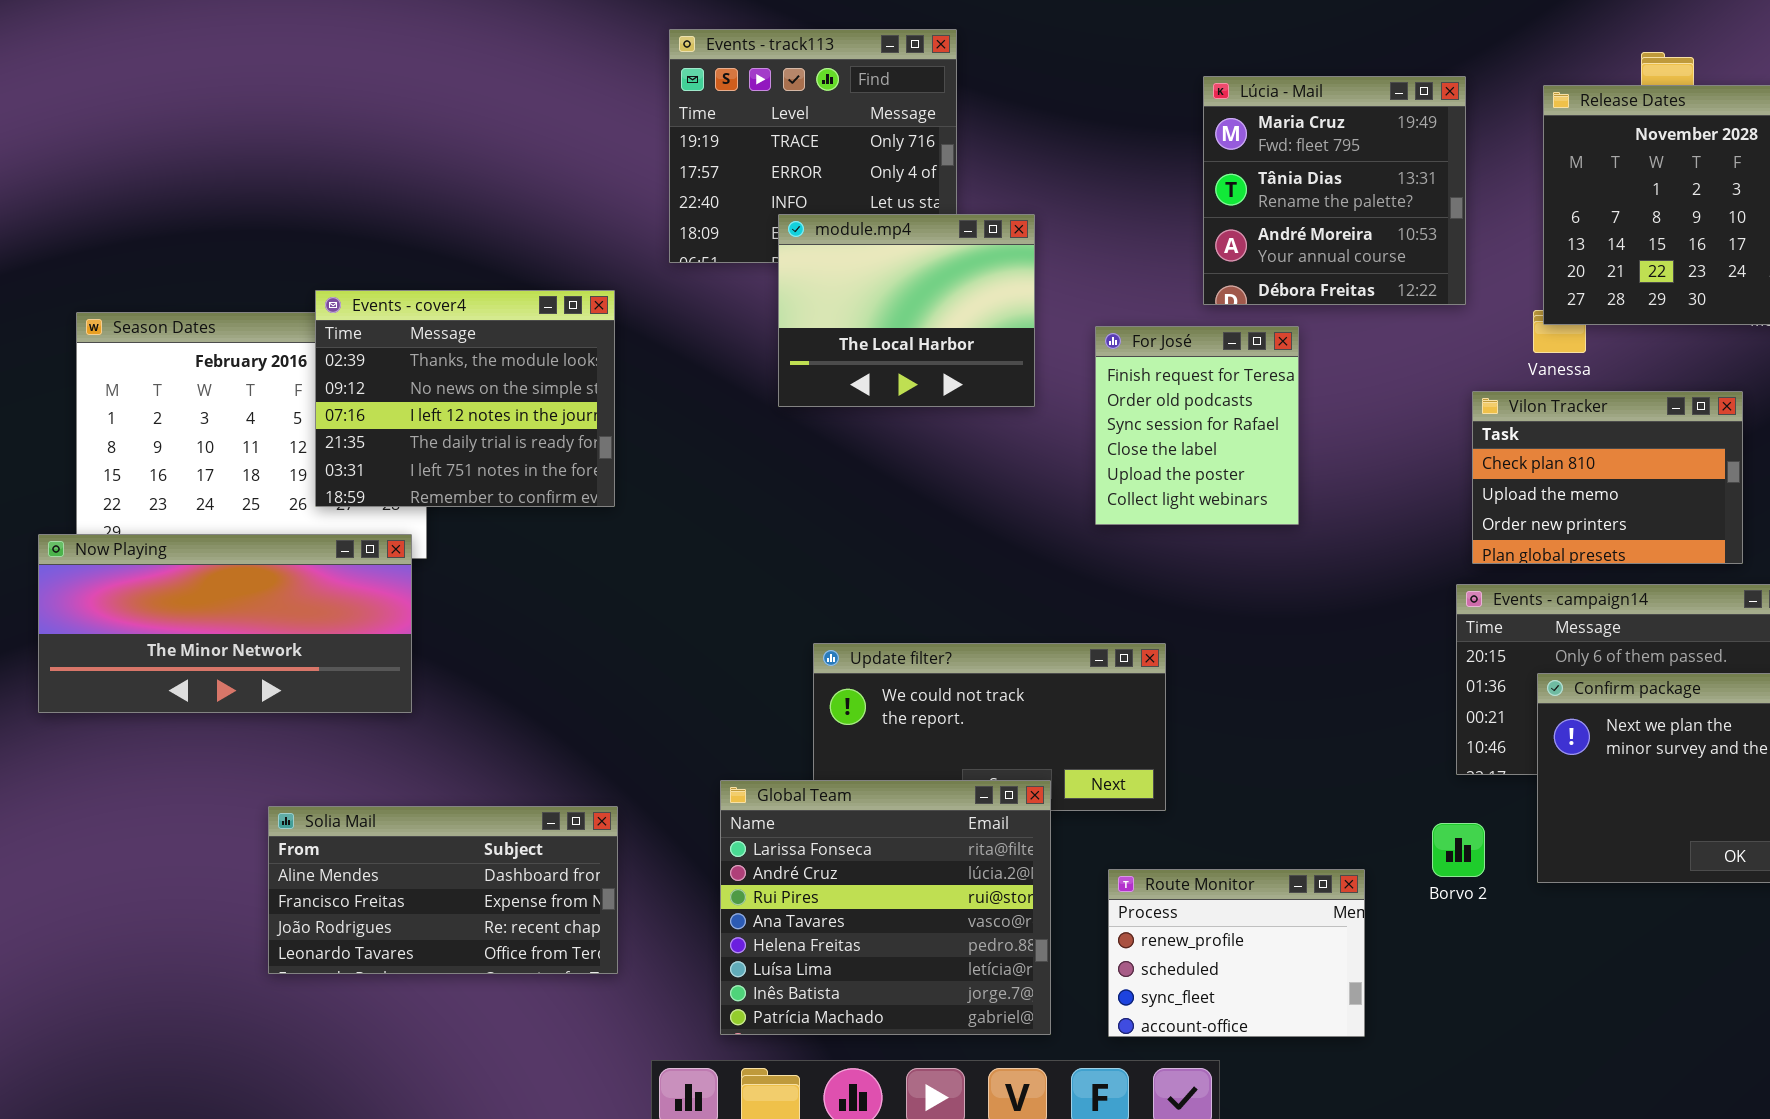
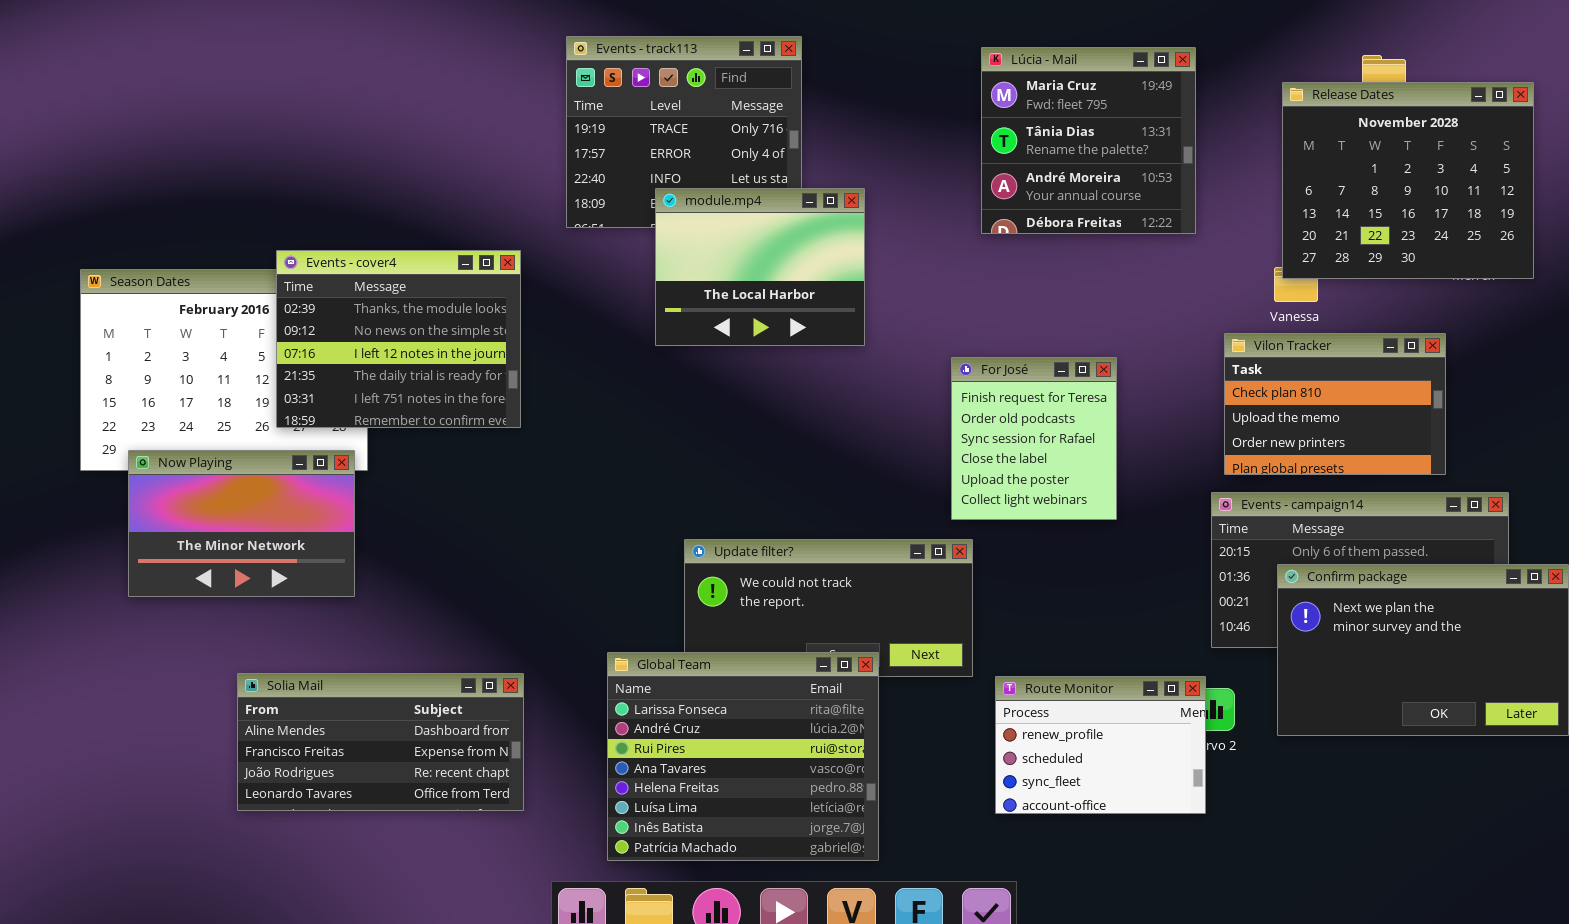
Lúcia - Mail: [1203,76,1466,305] -> [981,47,1196,234], moved
For José: [1095,326,1299,525] -> [951,357,1117,520], moved
Now Playing: [38,534,412,713] -> [128,450,355,597], resized
Route Monitor: [1108,869,1365,1037] -> [995,676,1206,814], moved

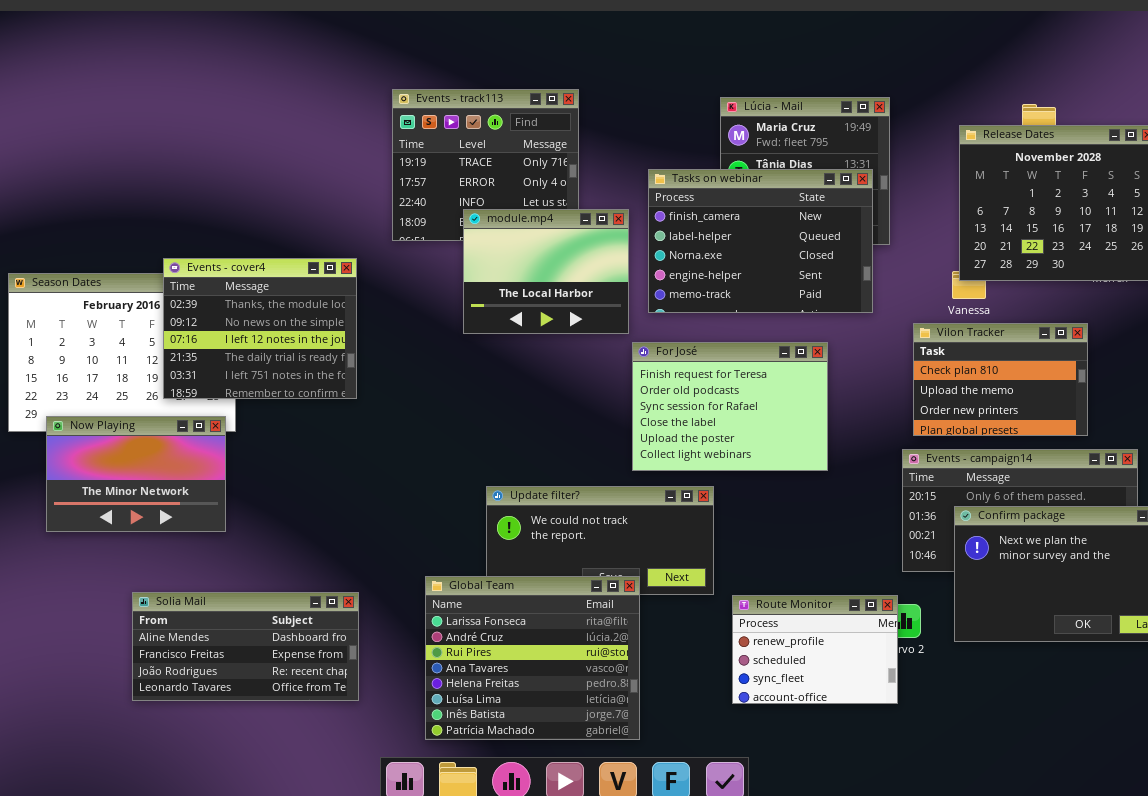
Tasks on webinar: none -> [648,169,873,313], opened
For José: [951,357,1117,520] -> [632,342,828,471], resized

